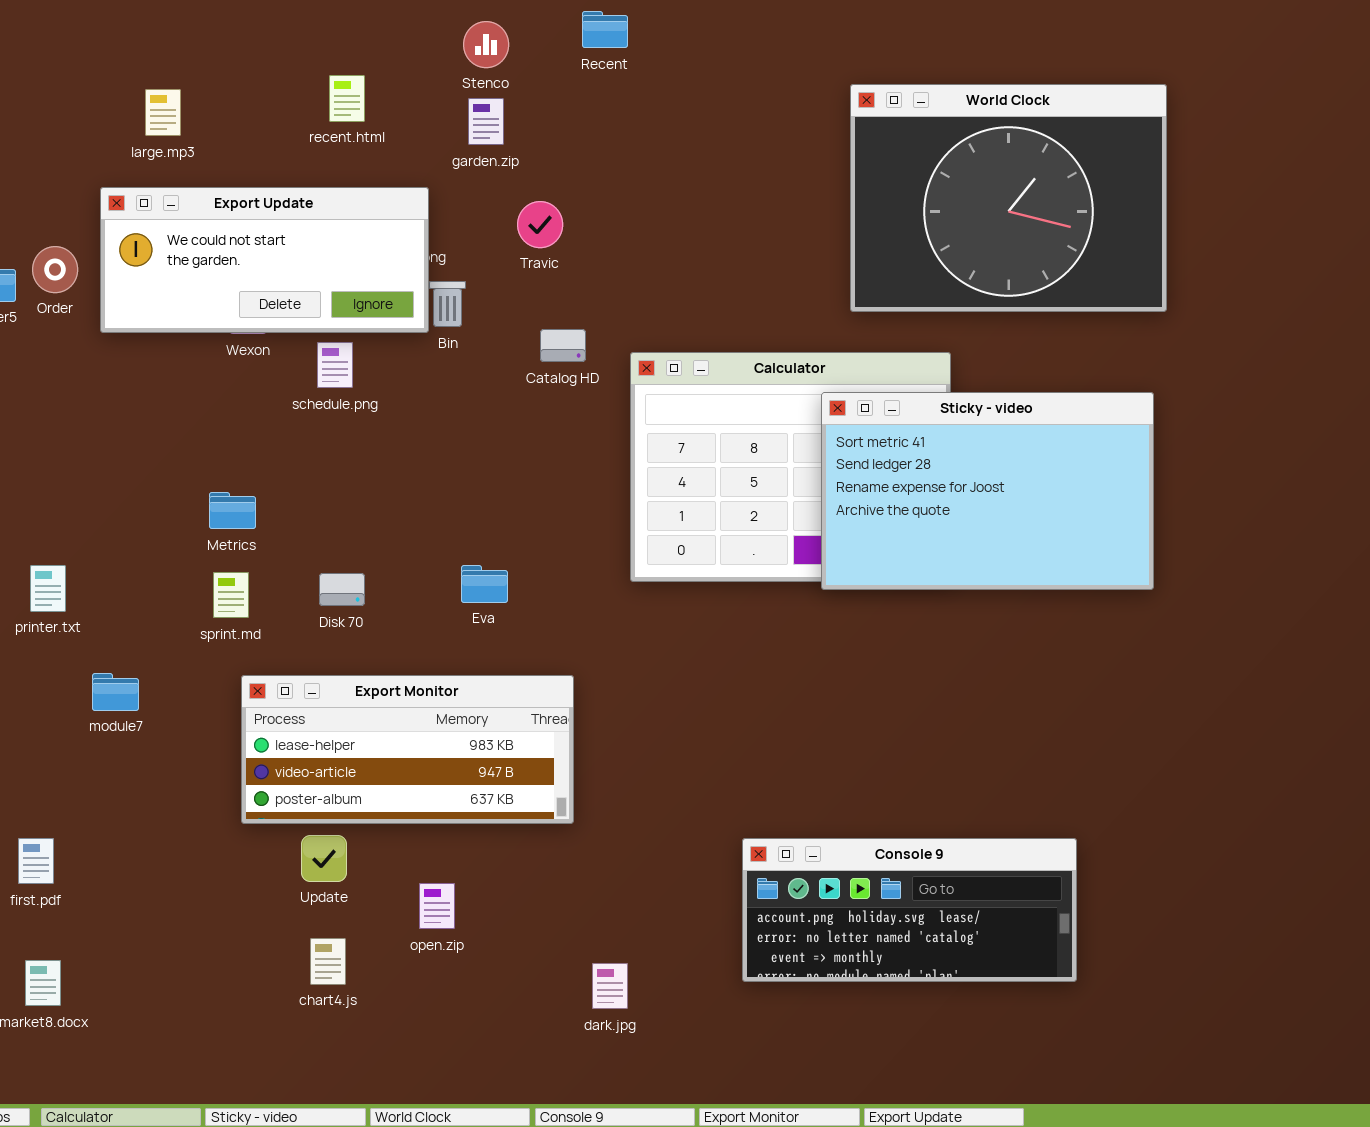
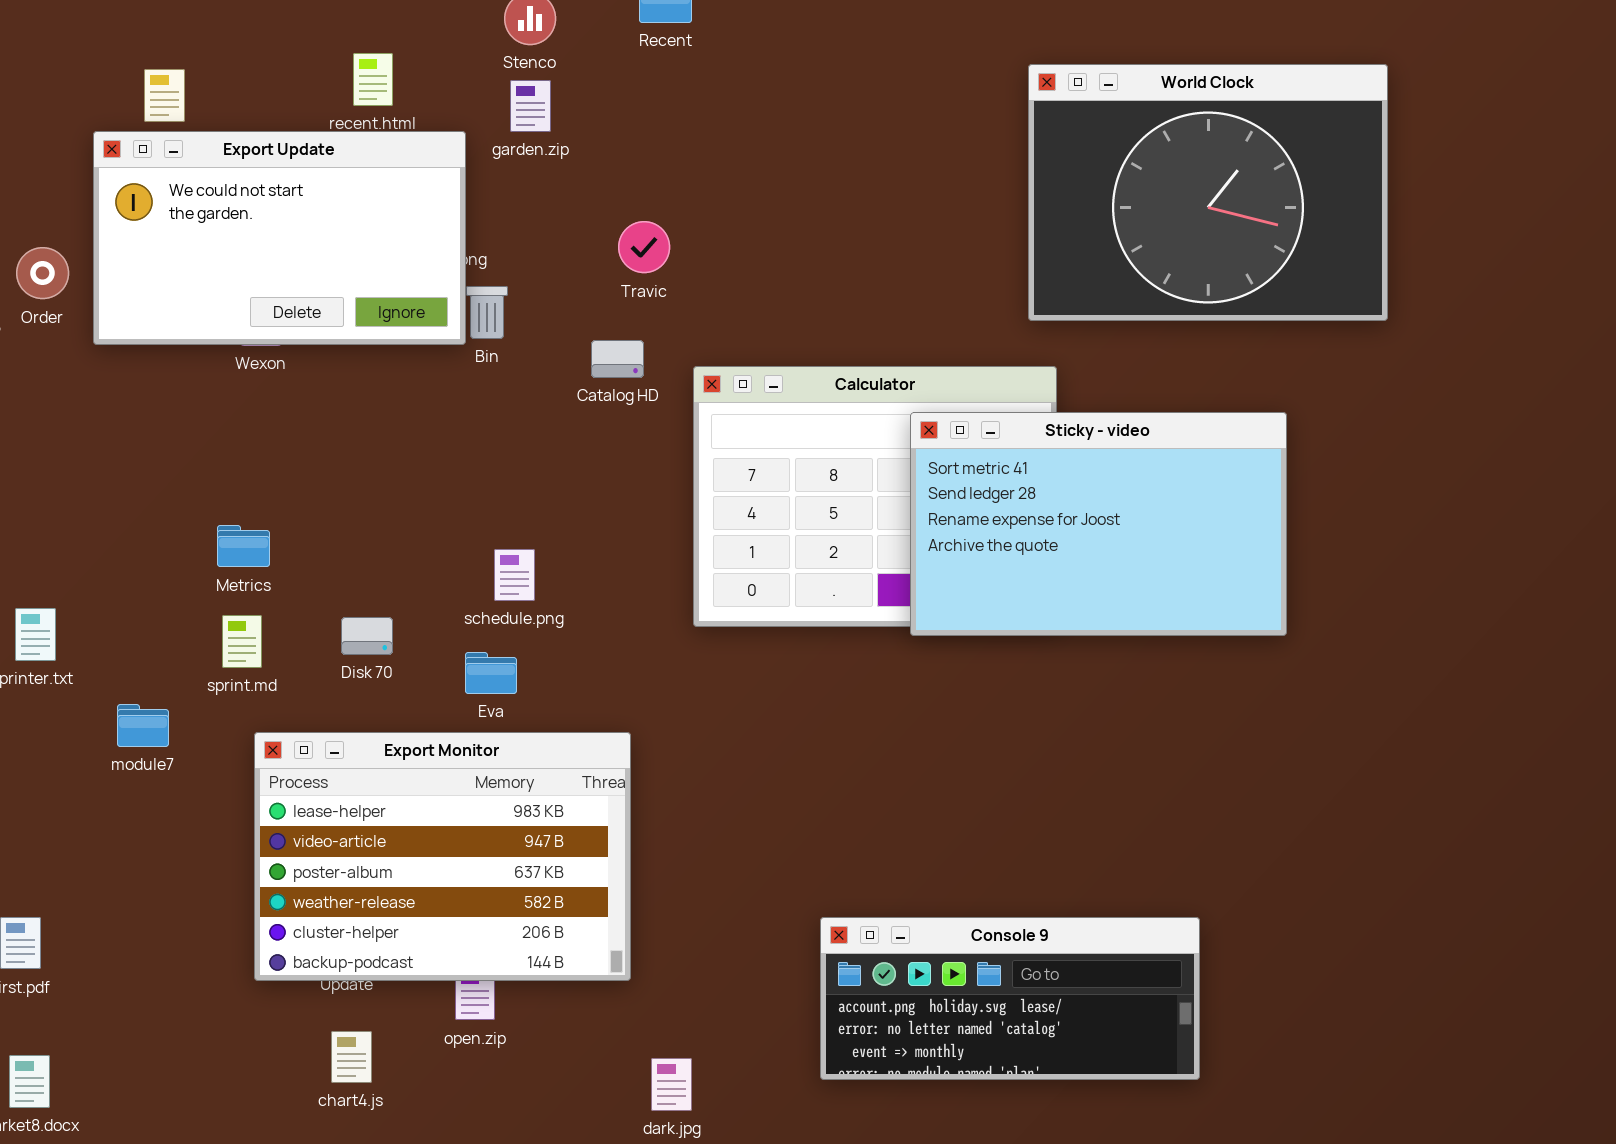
World Clock: [850,84,1167,312] -> [1028,64,1388,321], moved
Export Update: [100,187,429,333] -> [93,131,466,345], resized
Travic: [517,201,563,248] -> [618,221,670,273], moved
schedule.png: [317,342,353,388] -> [494,549,535,601], moved
Eva: [461,565,508,603] -> [465,652,517,694], moved
module7: [92,673,139,711] -> [117,704,169,747], moved
Export Monitor: [241,675,574,824] -> [254,732,631,981], resized

